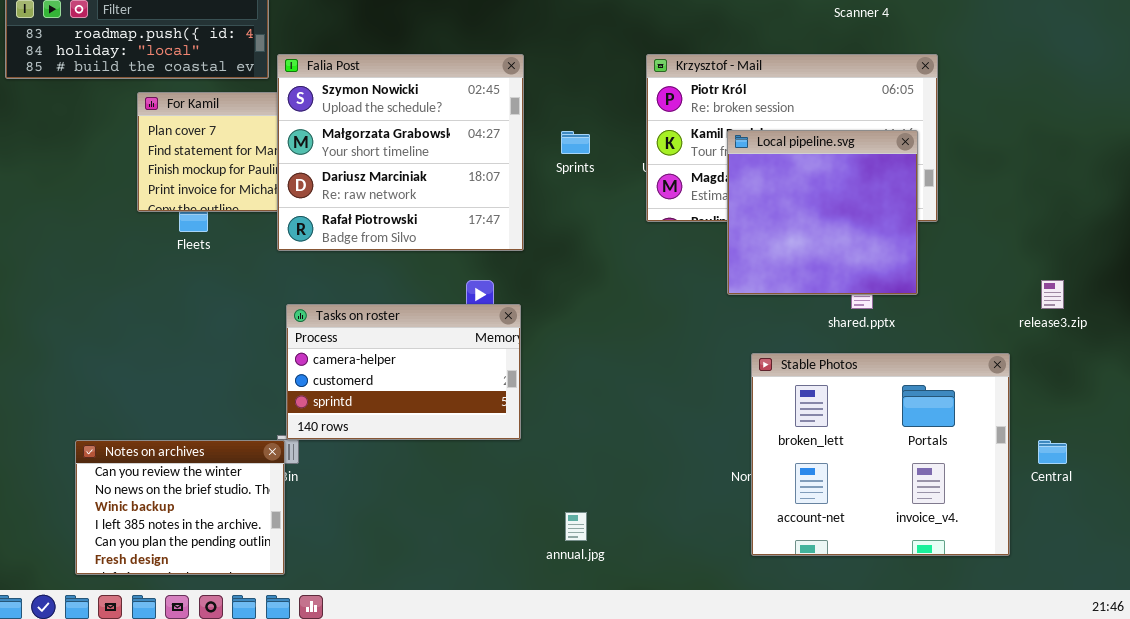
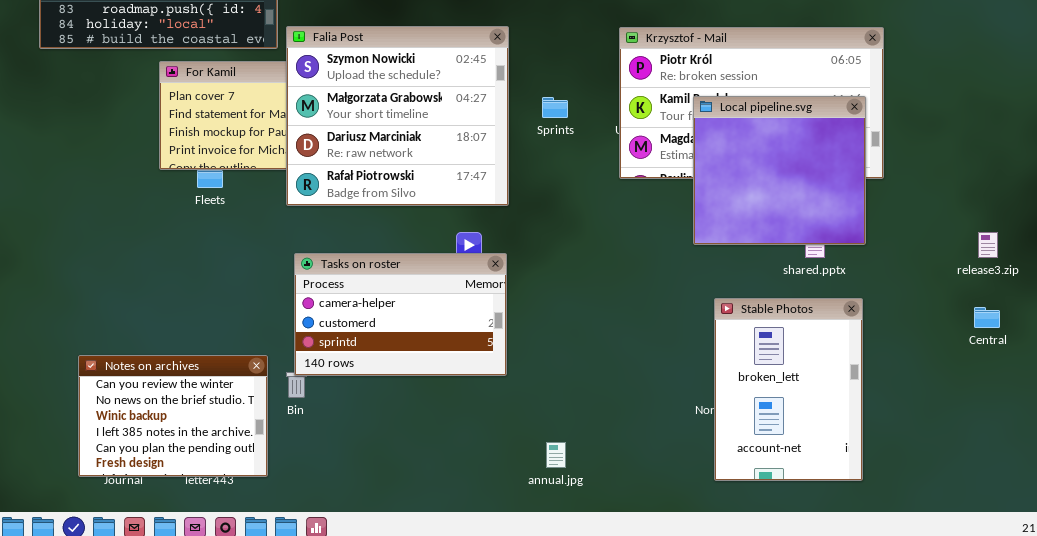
Stable Photos: [751,353,1010,556] -> [714,298,863,481], resized
Notes on archives: [75,440,285,575] -> [78,355,268,477], moved
Central: [1038,440,1067,464] -> [974,307,1000,328], moved

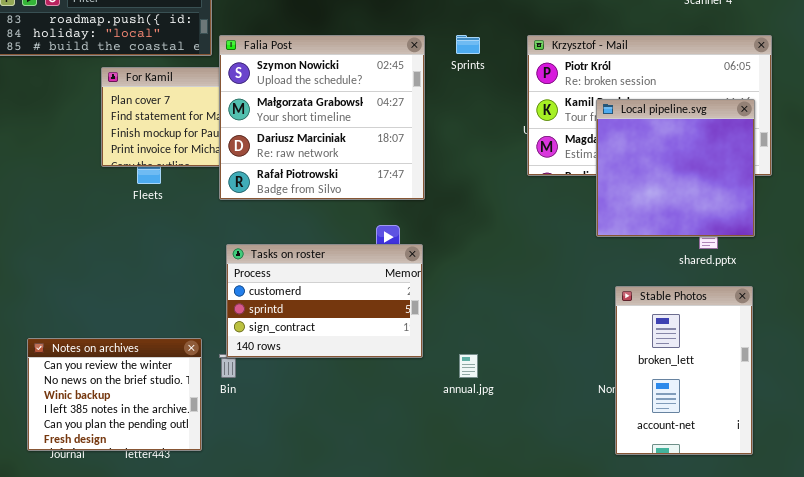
Sprints: [542,97,568,118] -> [456,35,480,54], moved
Tasks on roster: [294,253,507,376] -> [226,244,423,358], scrolled down 1 row
annual.jpg: [546,442,566,468] -> [459,354,478,378], moved

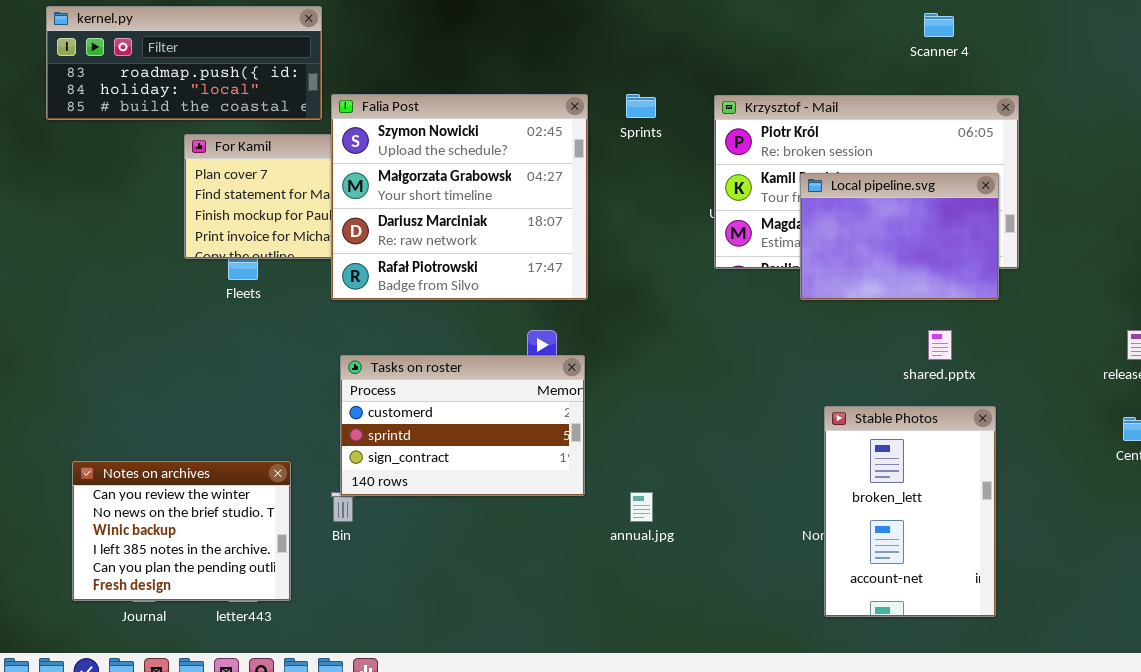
Local pipeline.svg: [596,99,755,237] -> [800,173,999,300], resized
Notes on archives: [27,338,202,451] -> [72,461,291,601], moved

